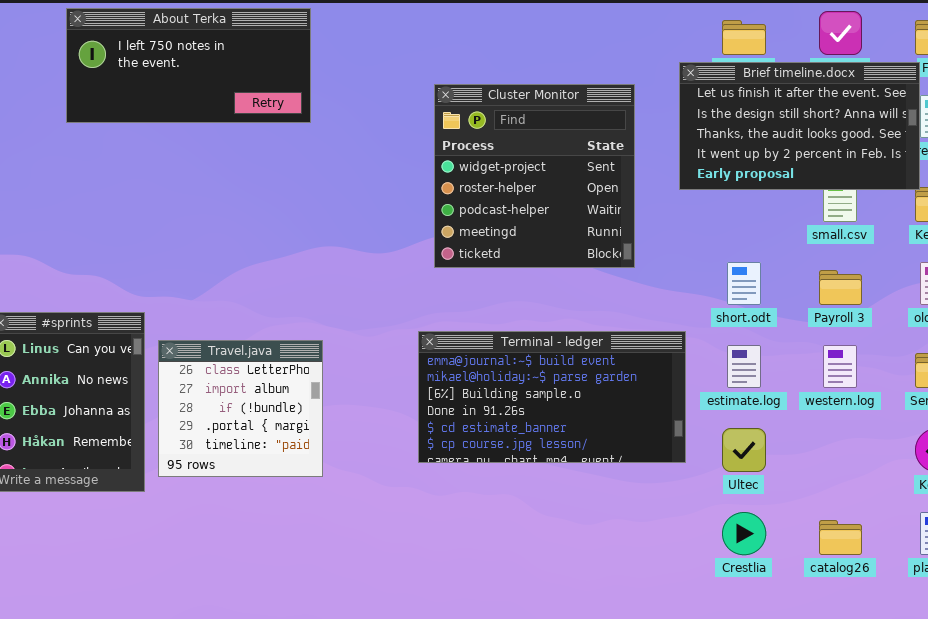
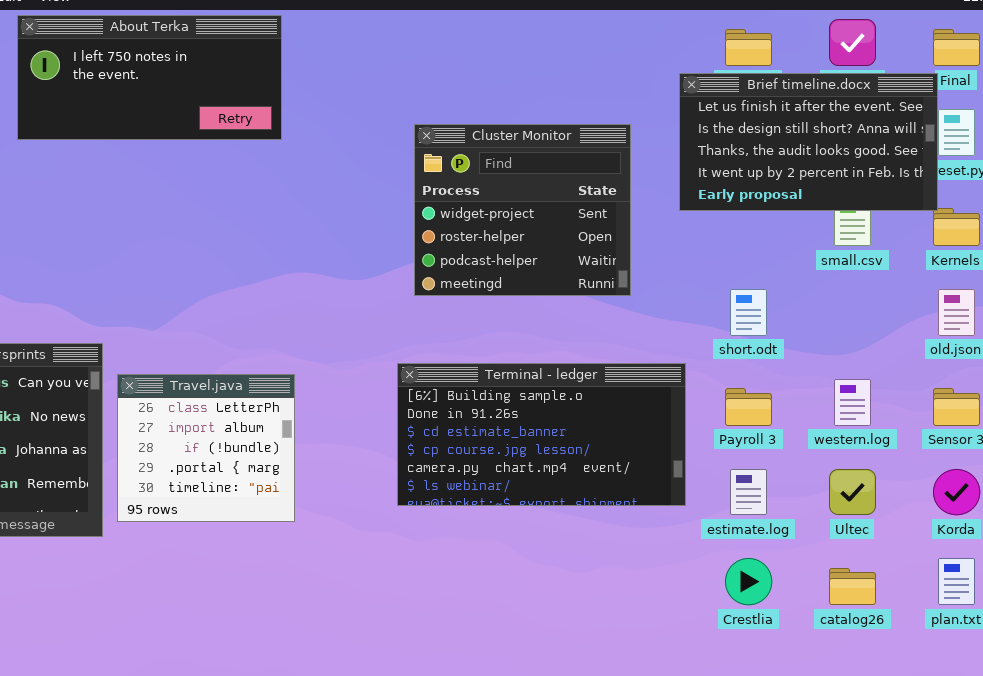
Cluster Monitor: [434,84,635,268] -> [414,124,631,296], resized
Payroll 3: [819,270,862,305] -> [725,388,772,426], moved
Terminal - ledger: [418,331,686,463] -> [397,363,686,506], scrolled down 2 rows
estimate.log: [727,345,761,388] -> [730,469,767,515], moved
Ultec: [722,428,766,472] -> [829,469,876,515], moved

